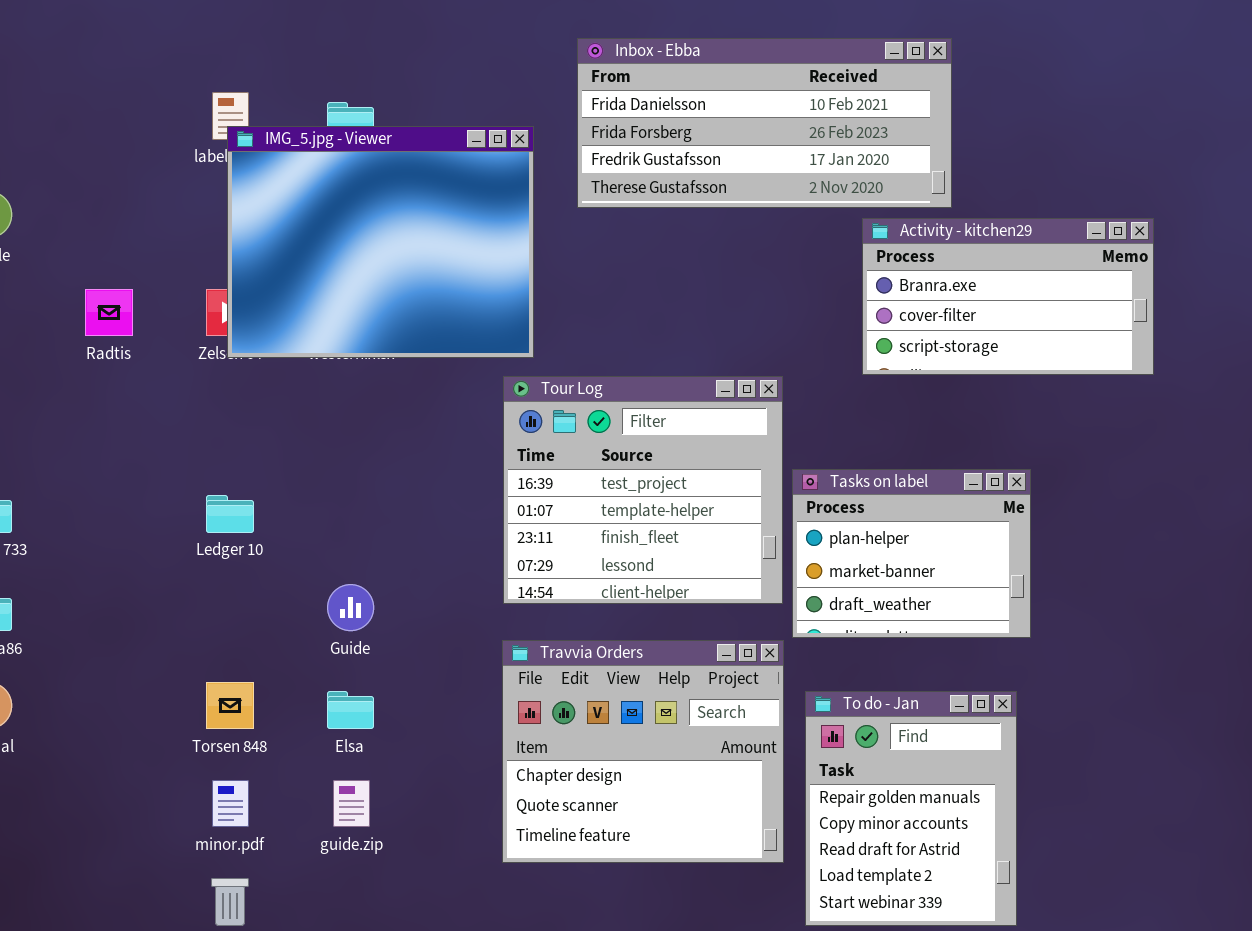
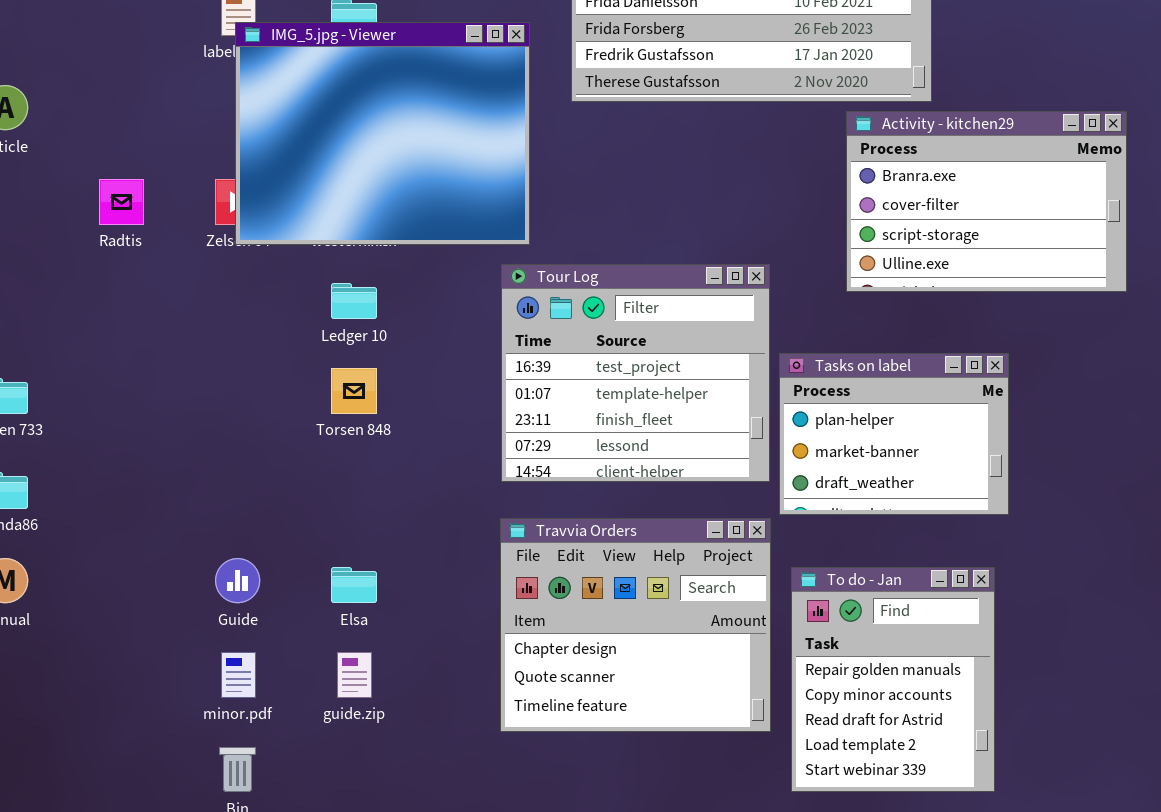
Activity - kitchen29: [862,218,1154,375] -> [846,111,1127,292], resized
Ledger 10: [206,495,254,533] -> [331,283,377,319], moved
Guide: [327,584,374,631] -> [215,558,260,603], moved
Torsen 848: [206,682,254,729] -> [331,368,377,414], moved

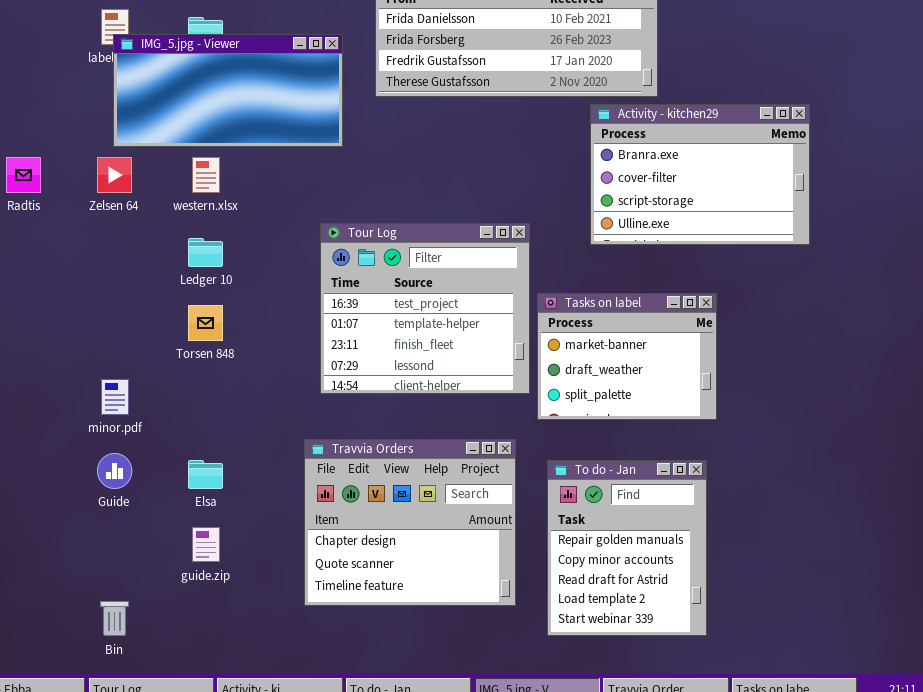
IMG_5.jpg - Viewer: [235,22,530,245] -> [113,34,343,147], resized
Tasks on label: [779,353,1009,515] -> [537,293,717,420], scrolled down 1 row
Travvia Orders: [500,518,771,732] -> [304,439,516,606], moved
minor.pdf: [221,652,256,698] -> [101,379,129,415], moved

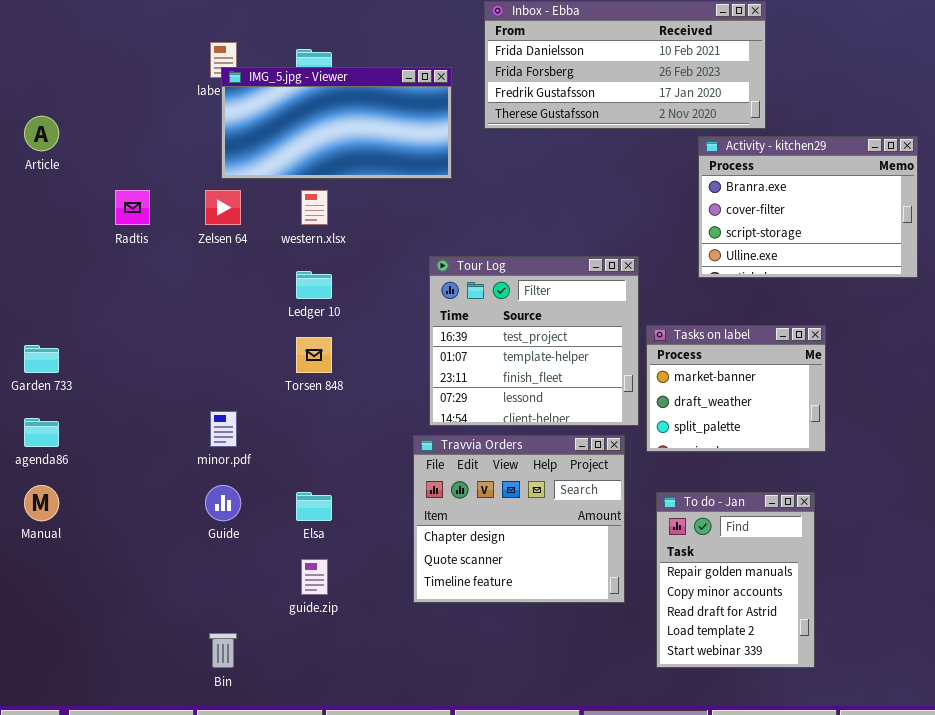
Travvia Orders: [304,439,516,606] -> [413,435,625,603], moved

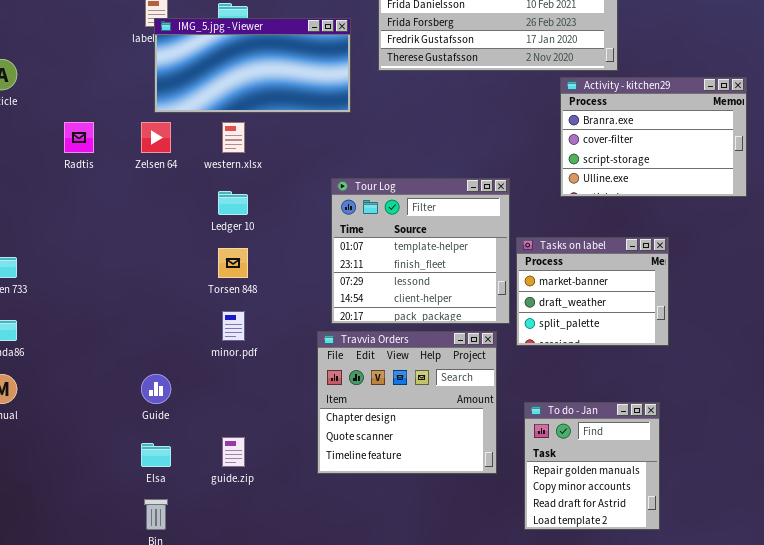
Tour Log: [429,256,639,426] -> [331,178,510,324], scrolled down 1 row
minor.pdf: [210,411,237,447] -> [222,311,245,341], moved
Elsa: [296,492,332,521] -> [141,443,171,467], moved
To do - Jan: [656,492,815,668] -> [524,402,660,530], resized

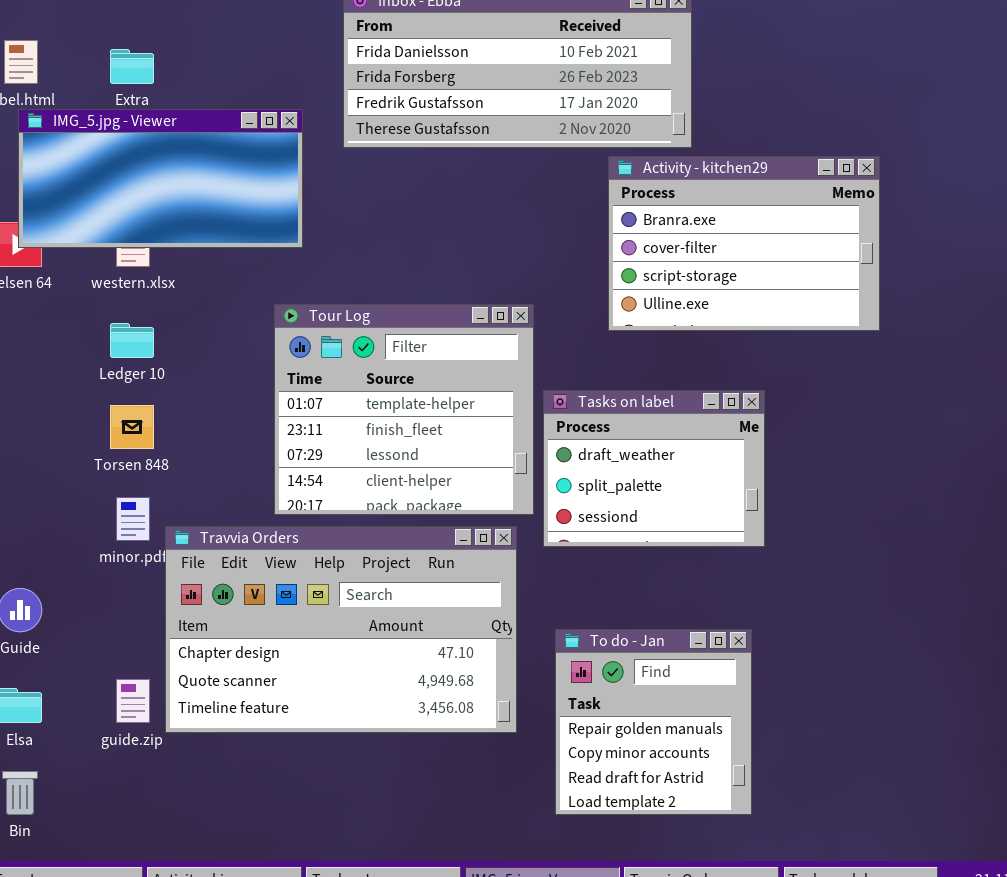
IMG_5.jpg - Viewer: [154,18,351,113] -> [18,109,303,248], moved
Tasks on label: [516,237,669,346] -> [543,390,765,547], scrolled down 1 row
Travvia Orders: [317,331,497,474] -> [165,526,517,733], resized

